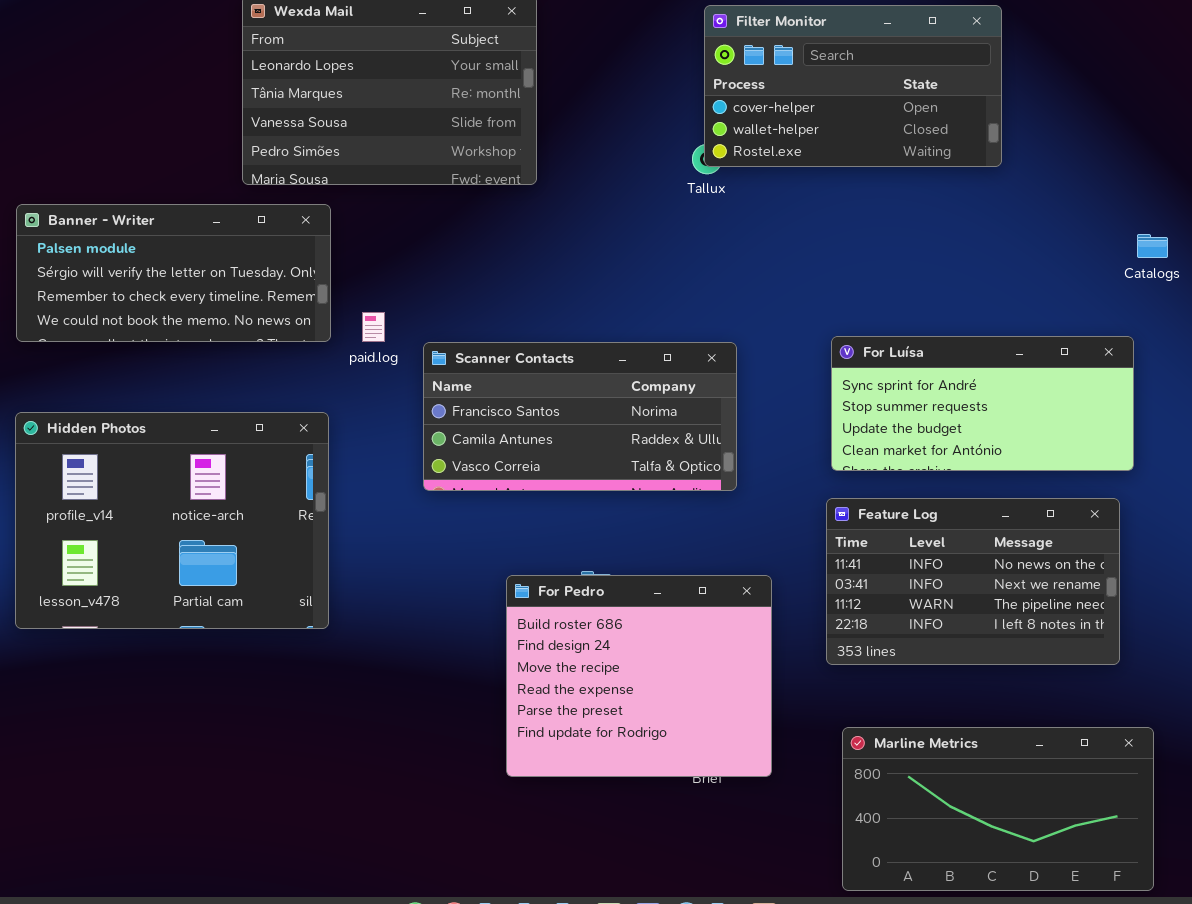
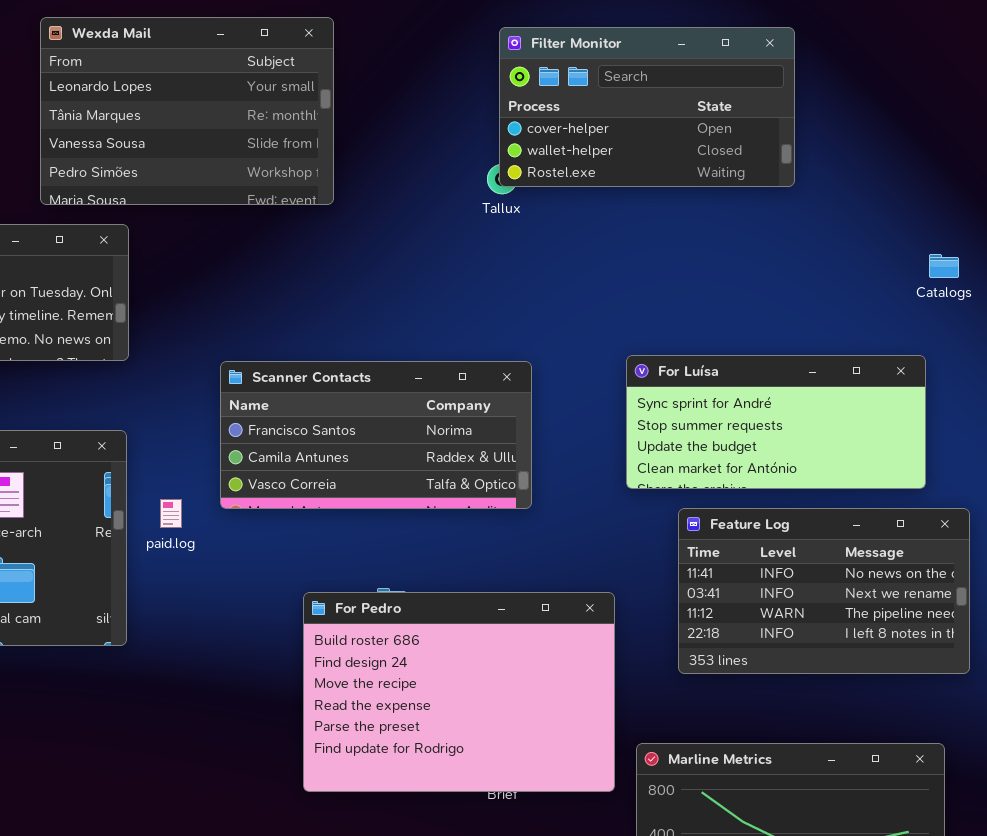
paid.log: [362,312,385,342] -> [160,499,182,528], moved
Feature Log: [826,498,1120,665] -> [678,508,970,674], moved
For Pedro: [506,575,772,777] -> [303,592,615,792], resized

